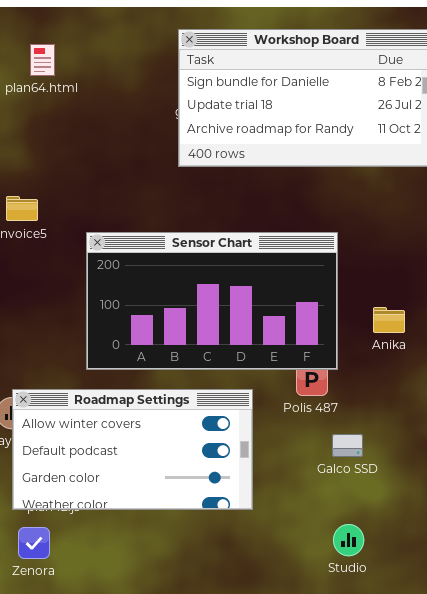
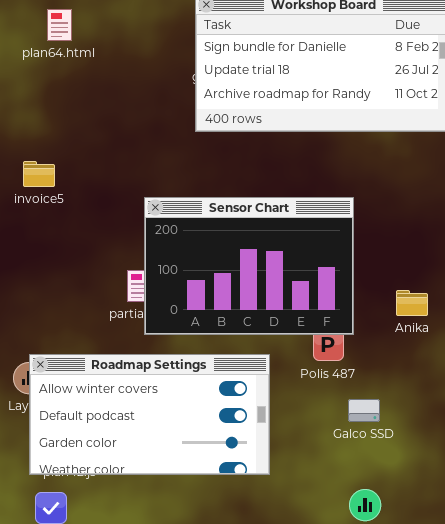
Sensor Chart: [86,232,338,370] -> [144,197,354,335], resized
Anika: [373,307,405,333] -> [396,290,428,316], moved

